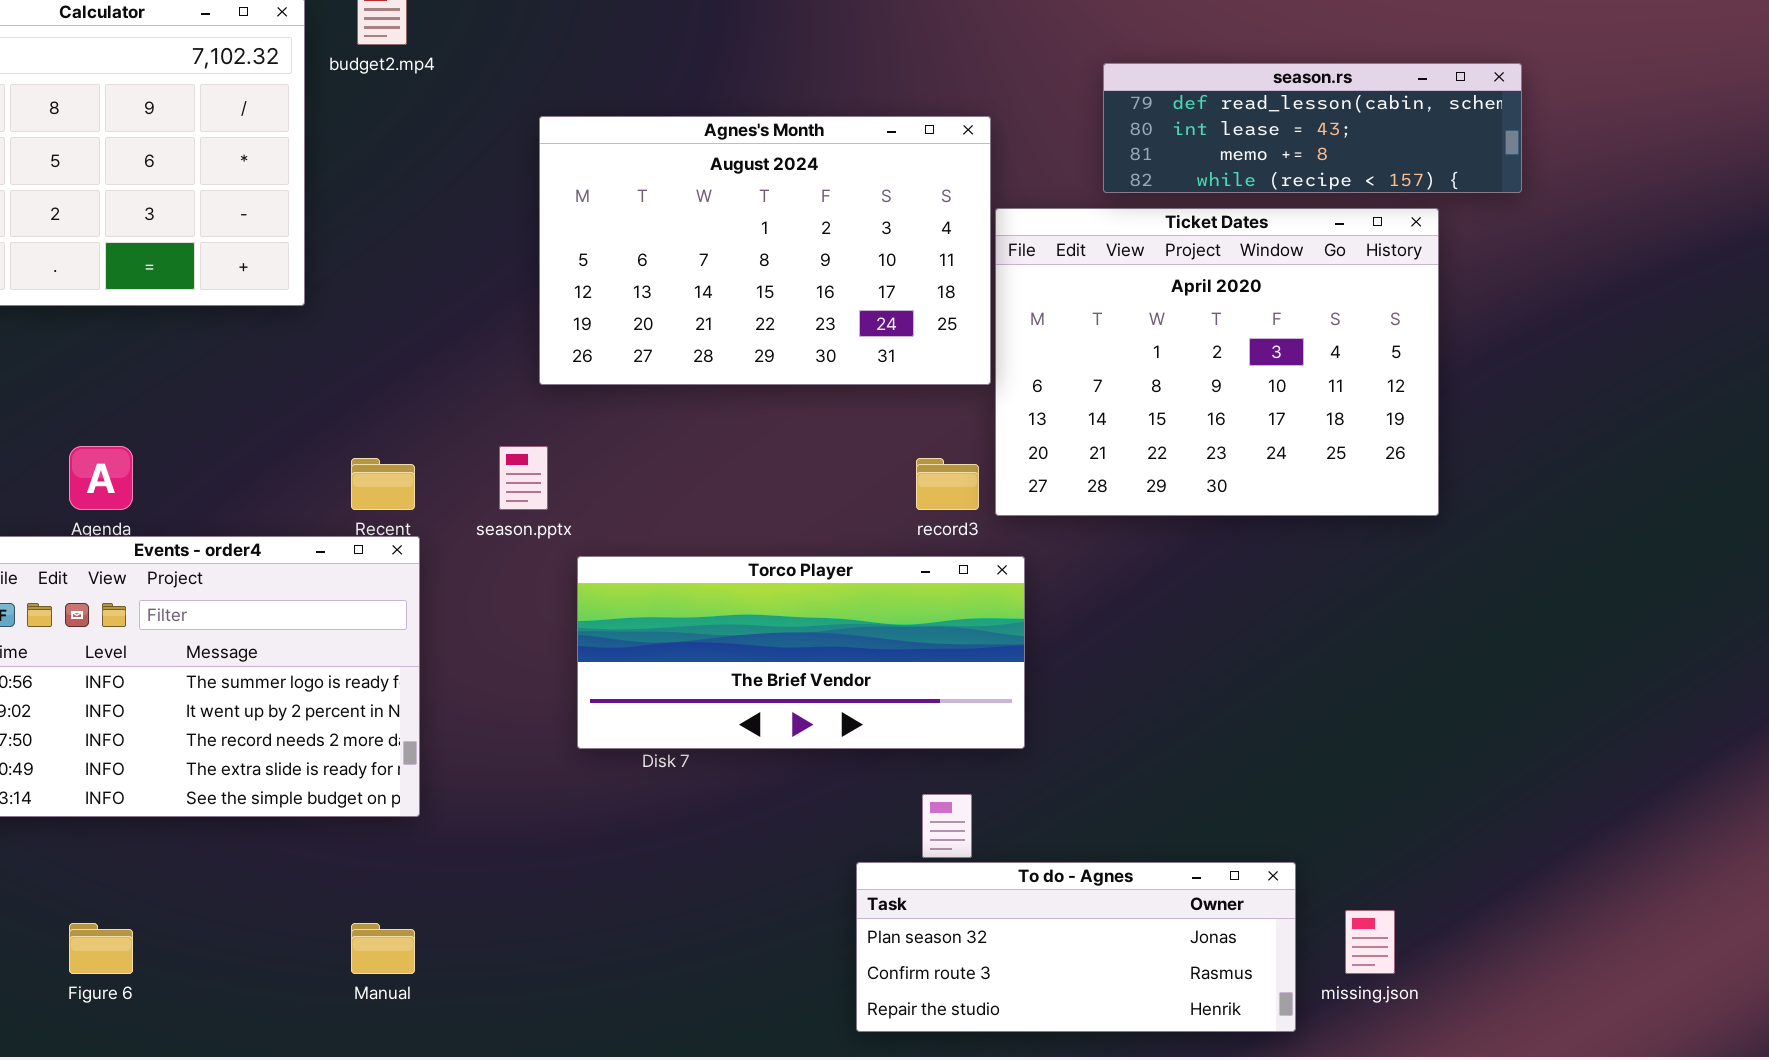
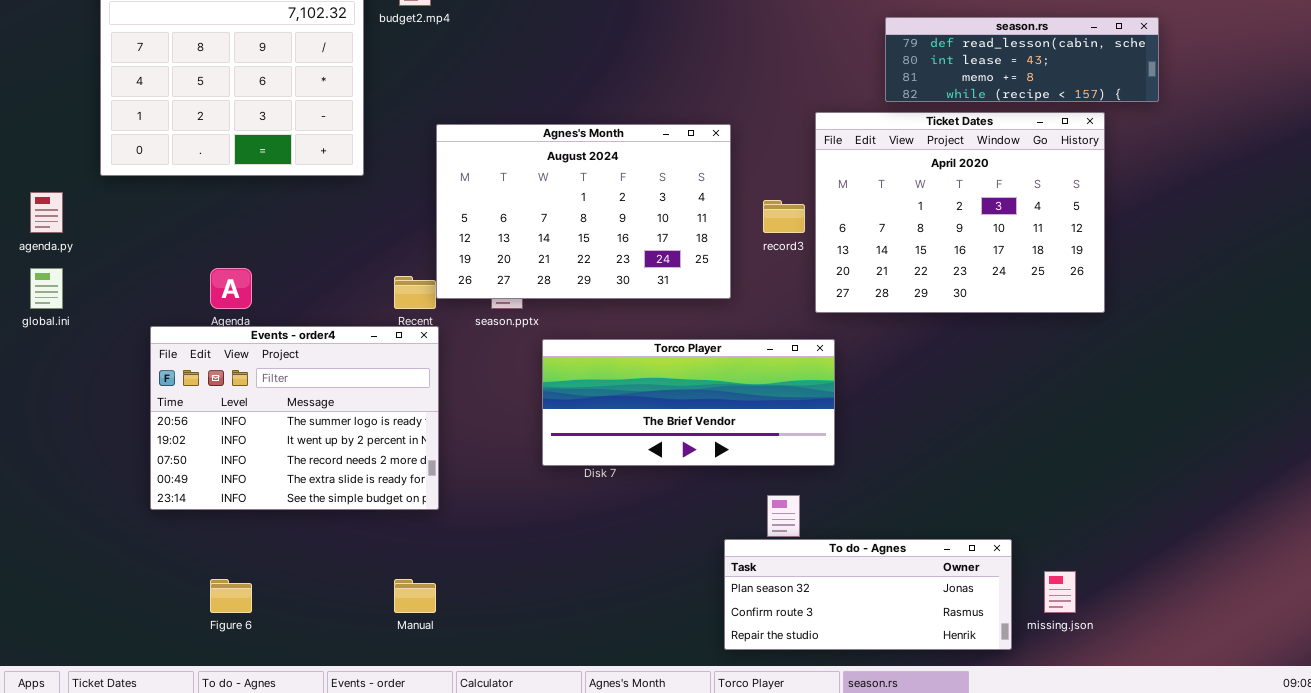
Agnes's Month: [539,116,991,385] -> [436,124,731,299], moved
record3: [916,458,979,510] -> [763,200,805,233], moved

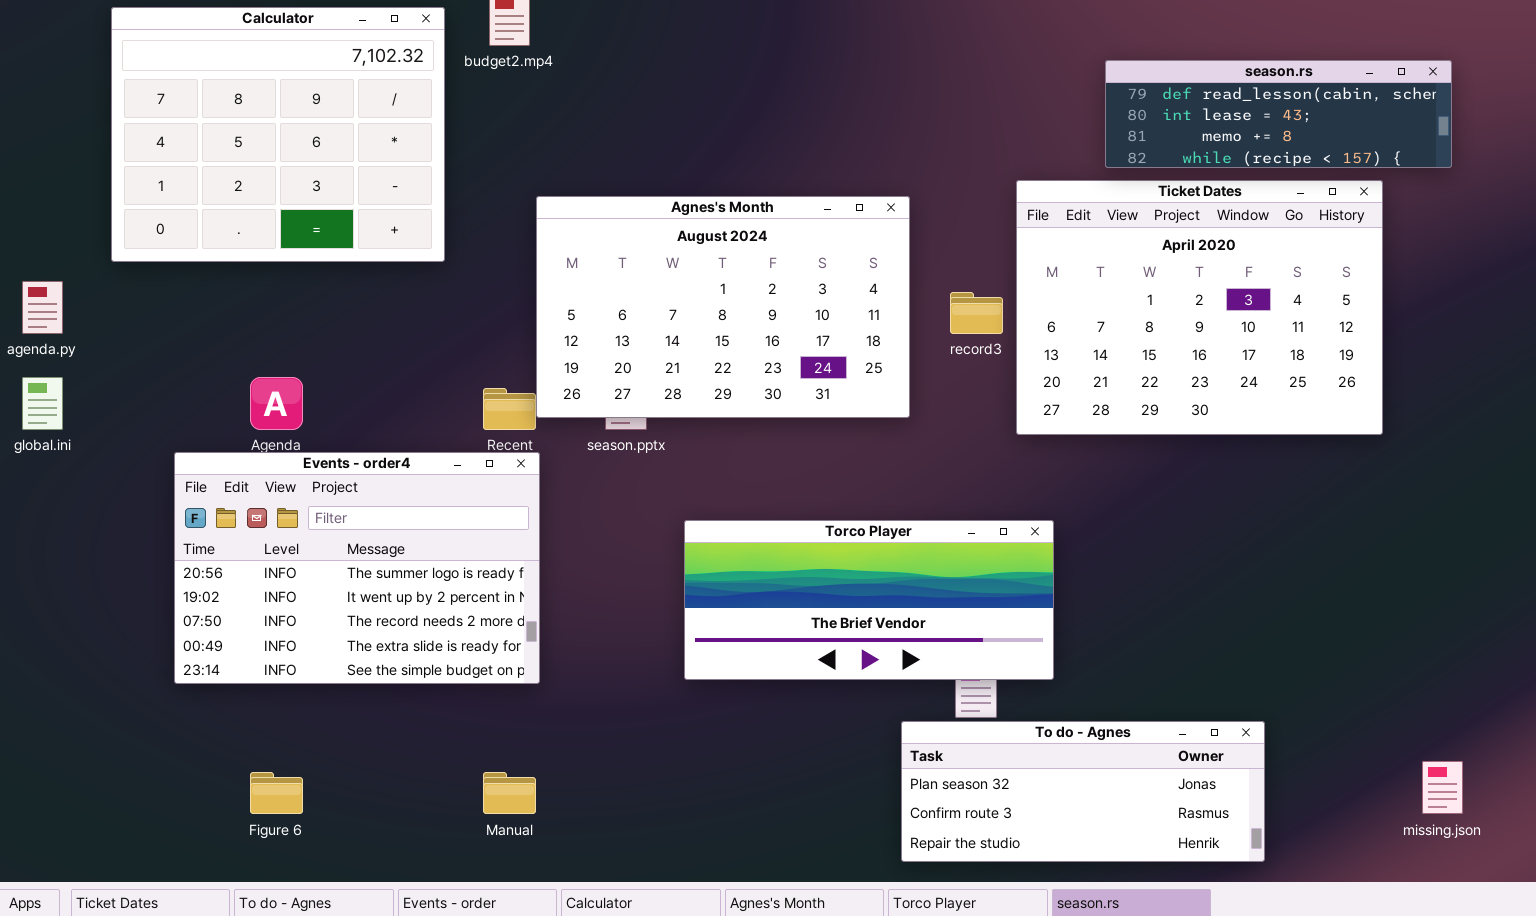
Torco Player: [542,339,835,466] -> [684,520,1054,680], moved
missing.json: [1044,571,1076,613] -> [1422,761,1463,814], moved

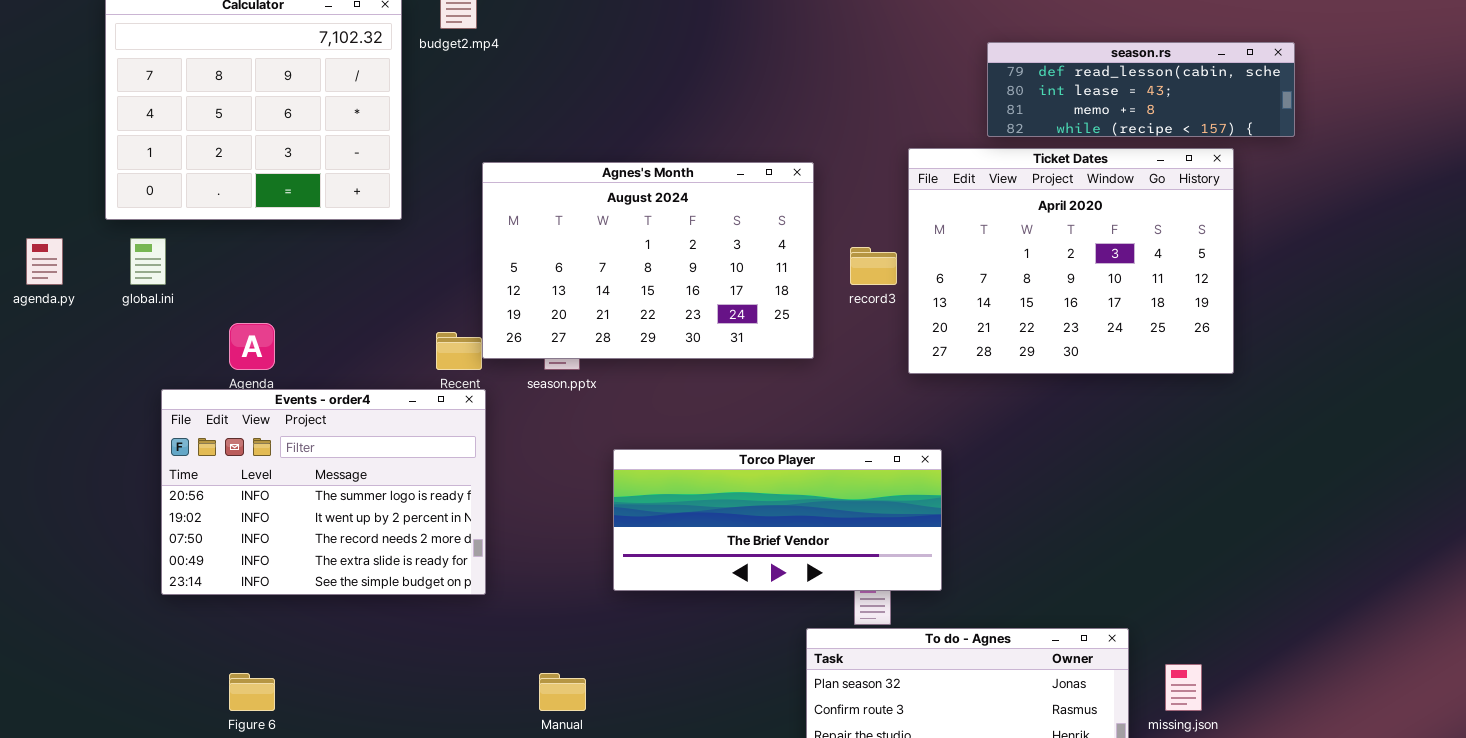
global.ini: [22,377,63,430] -> [130,238,166,285], moved
missing.json: [1422,761,1463,814] -> [1165,664,1202,711], moved
Manual: [483,772,536,814] -> [539,673,586,711], moved

